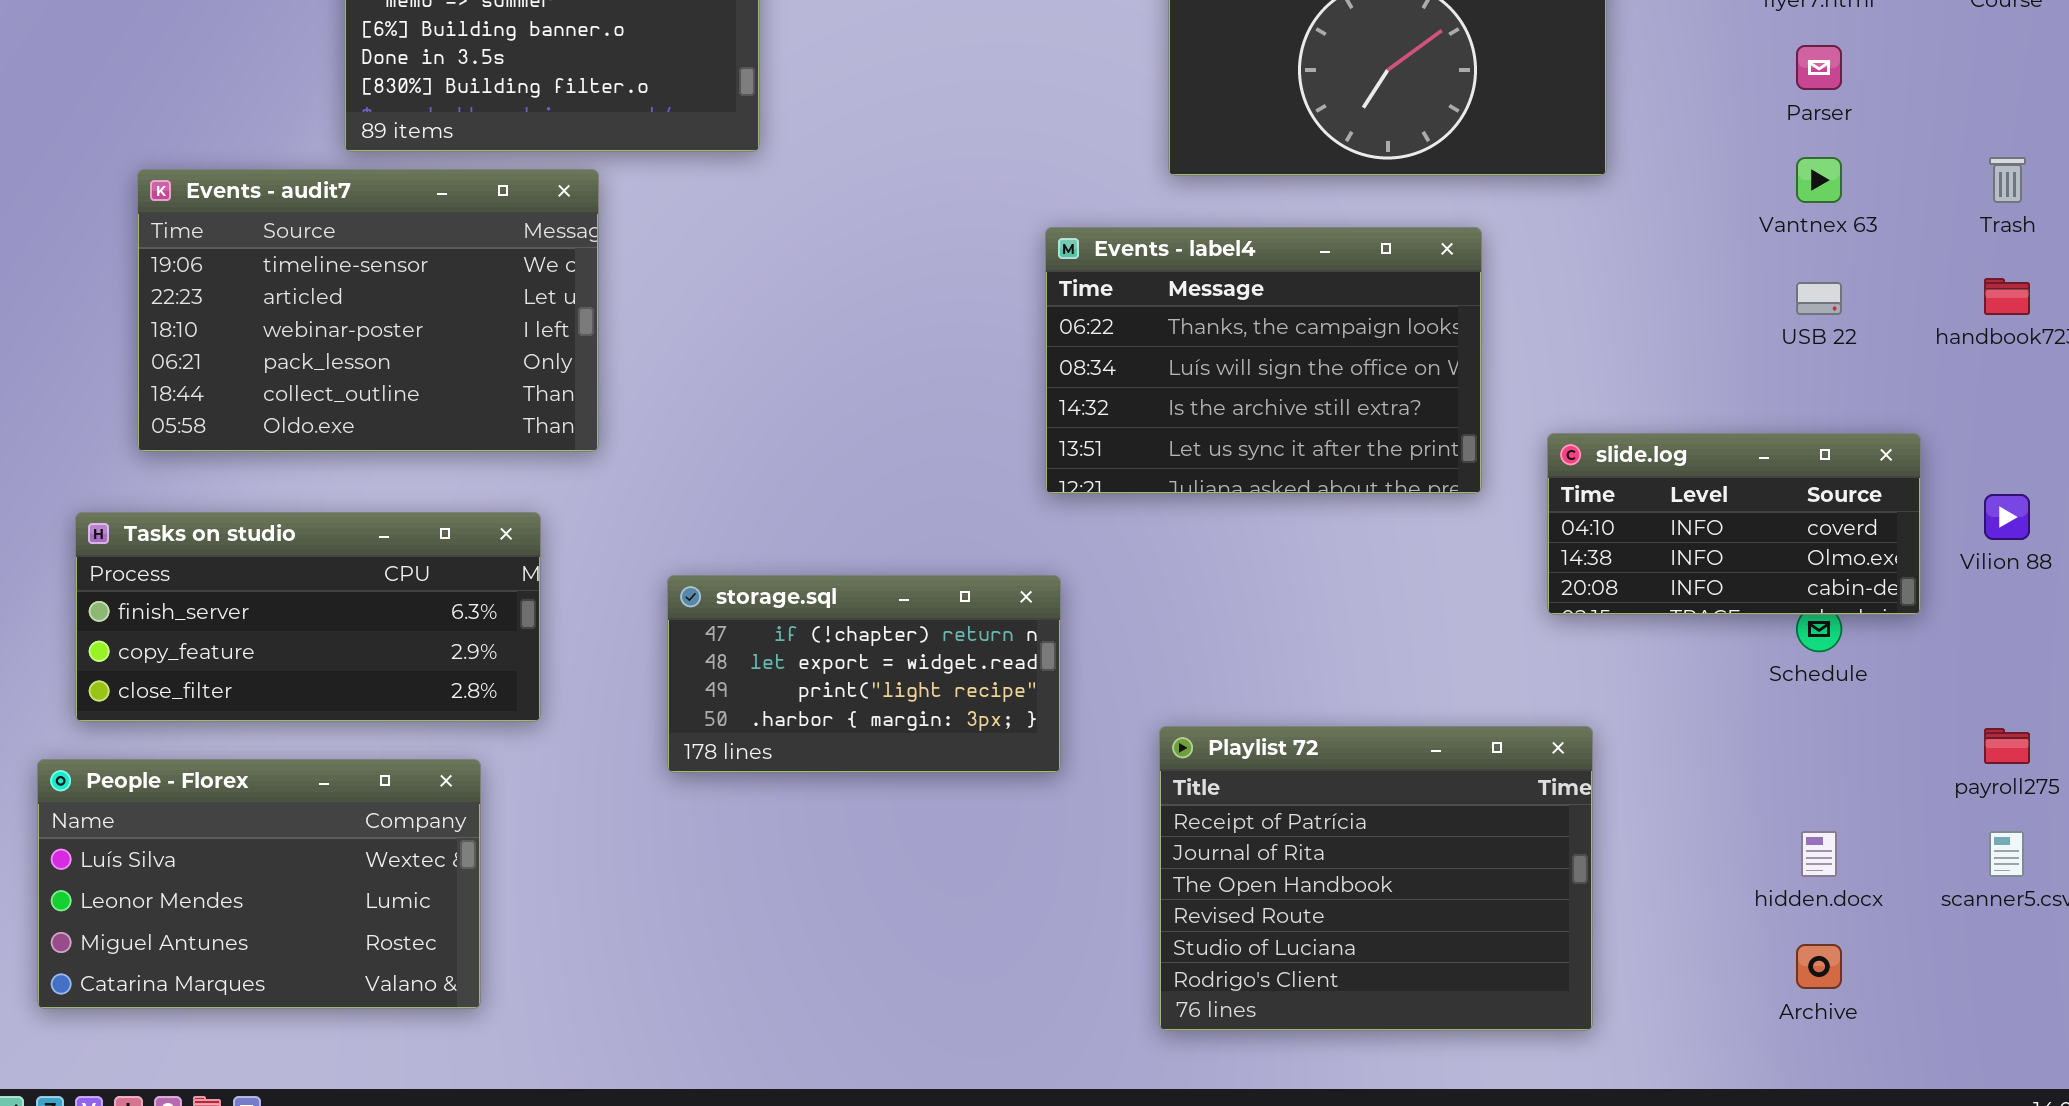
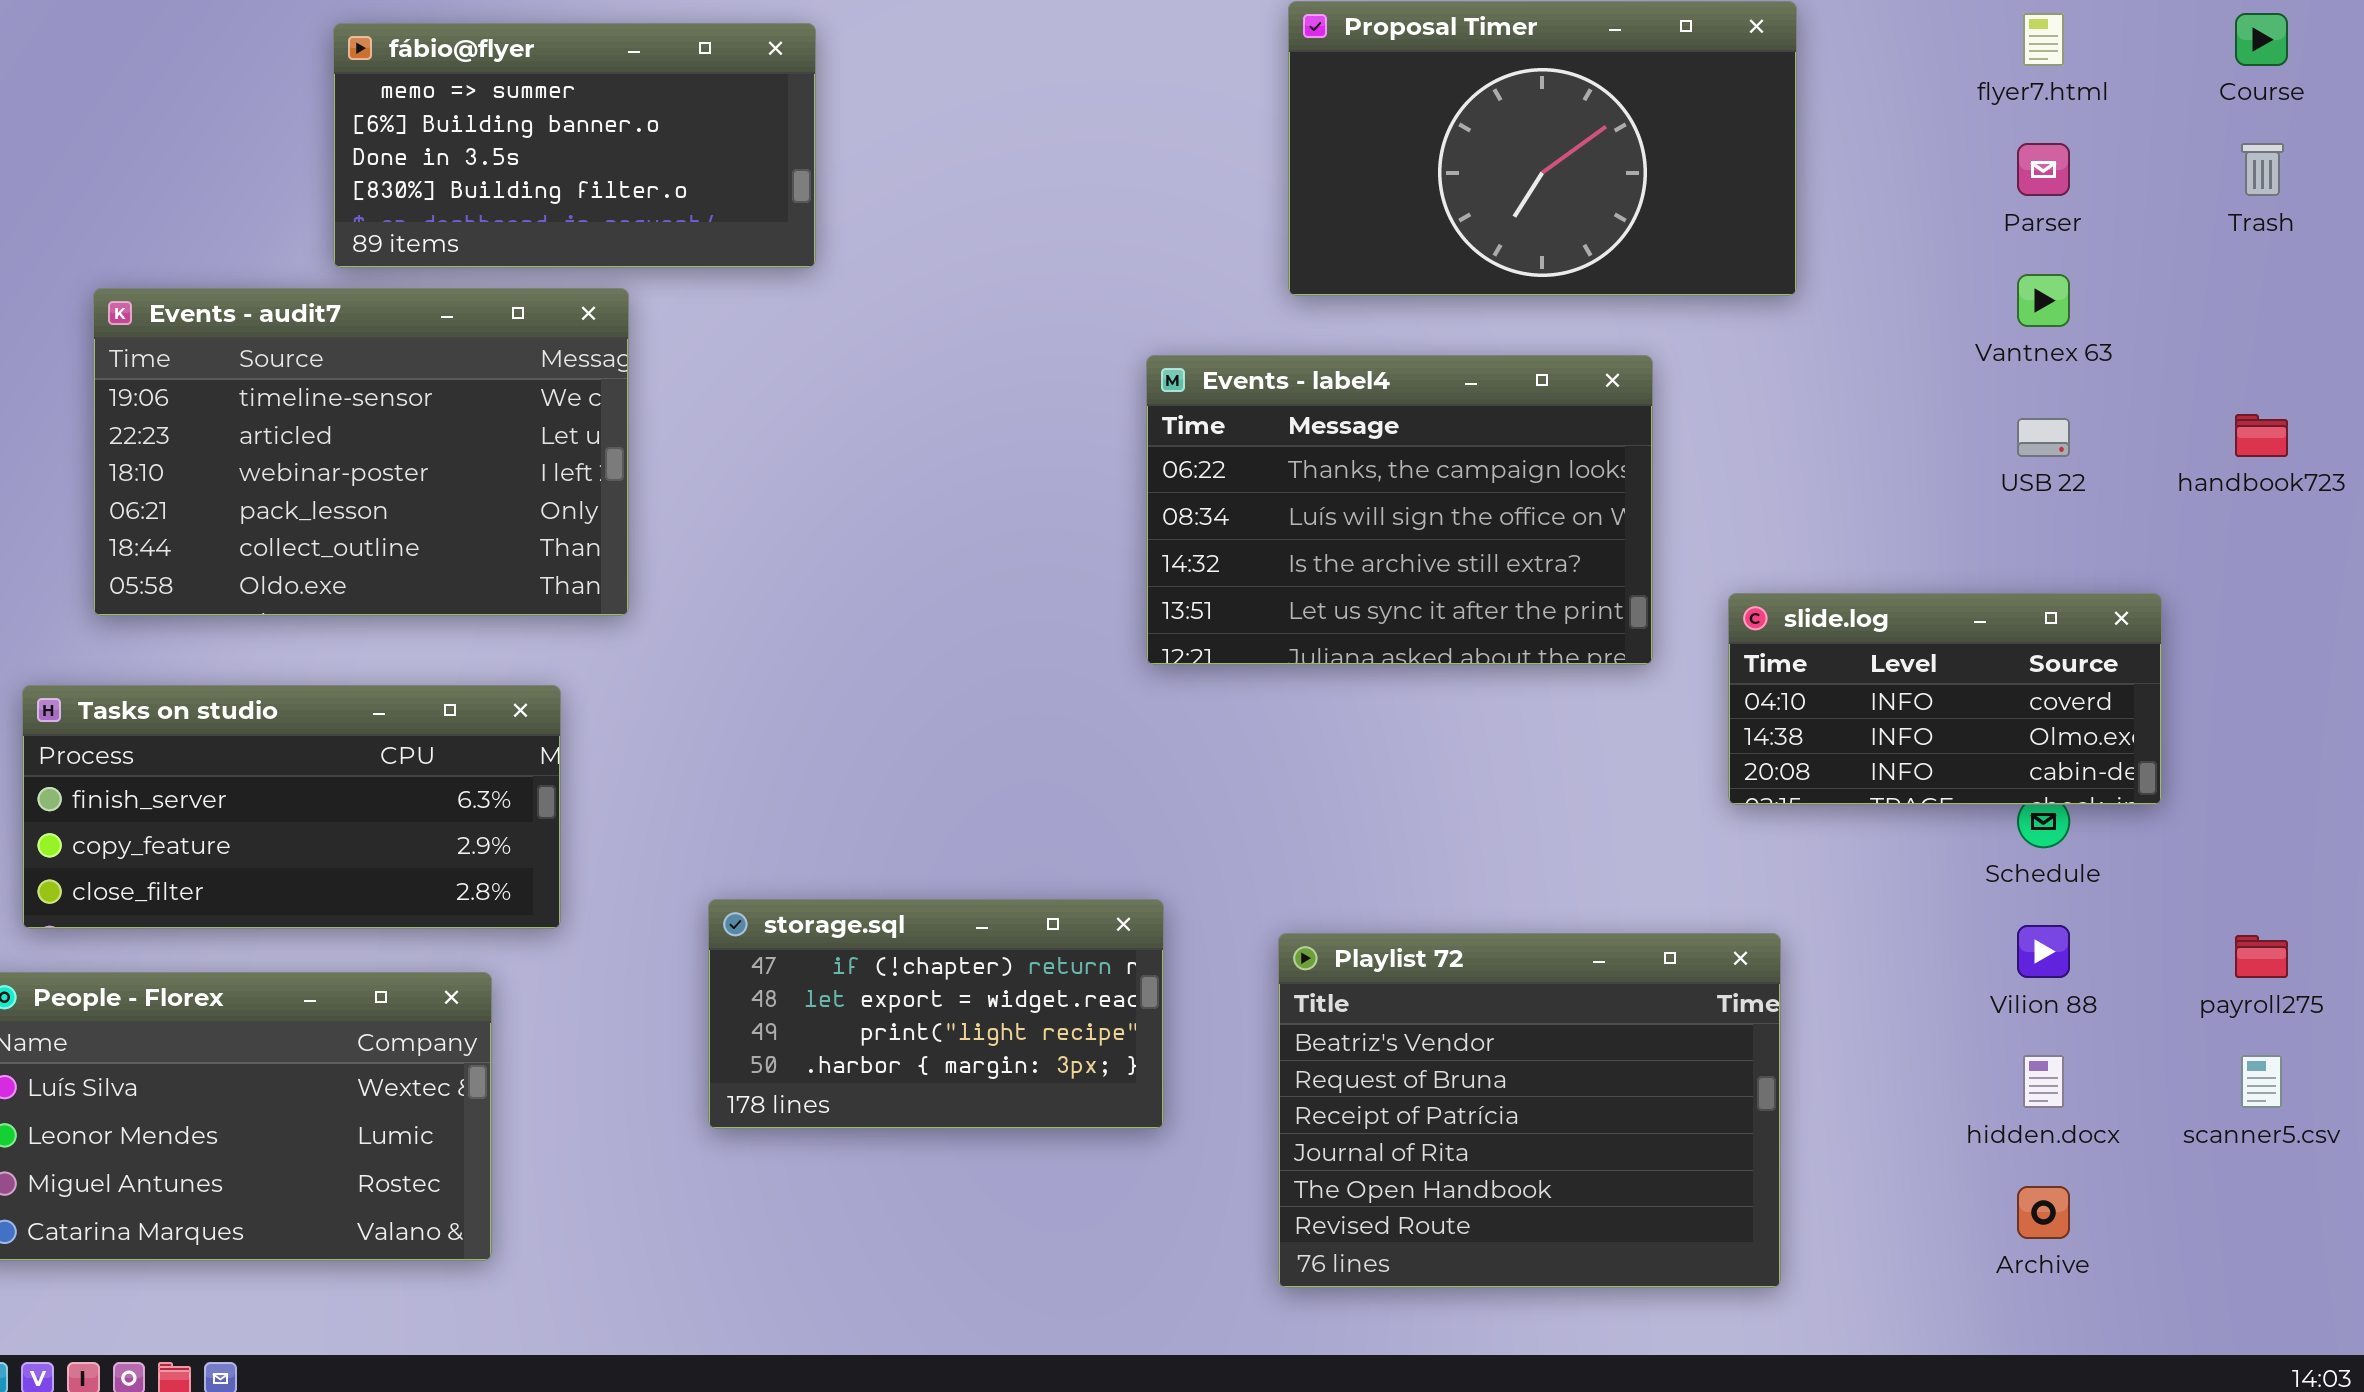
Trash: [1989,157,2026,203] -> [2241,143,2284,196], moved
Vilion 88: [1984,494,2030,540] -> [2017,925,2070,978], moved
storage.sql: [667,575,1061,773] -> [708,899,1164,1129], moved
Playlist 72: [1159,726,1593,1031] -> [1278,933,1781,1288], scrolled up 2 rows

